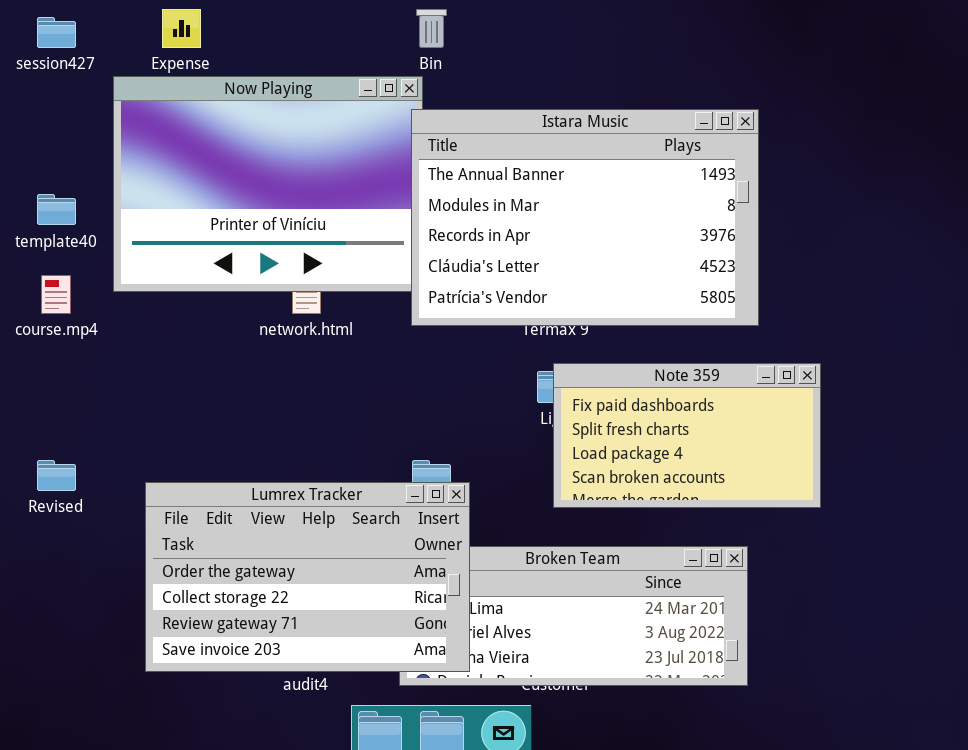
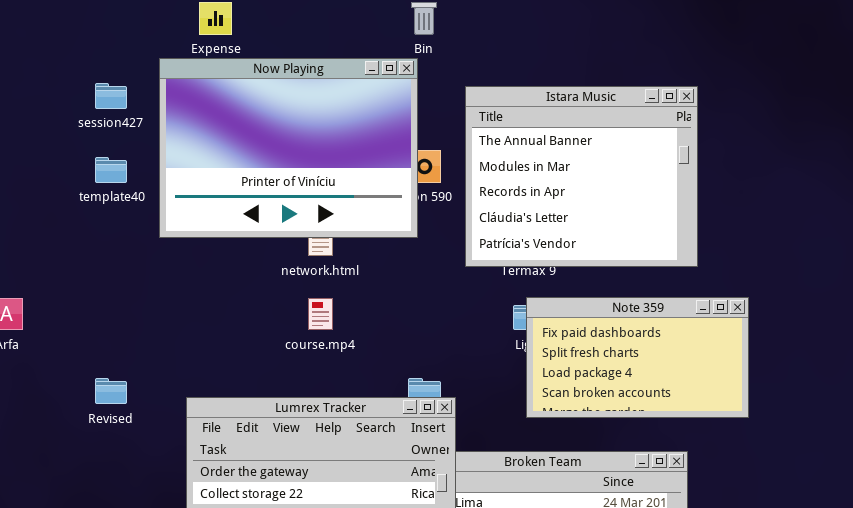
session427: [37,17,76,48] -> [95,83,127,109], moved
Istara Music: [411,109,759,326] -> [465,86,698,267], resized
course.mp4: [41,275,71,314] -> [308,298,333,330], moved

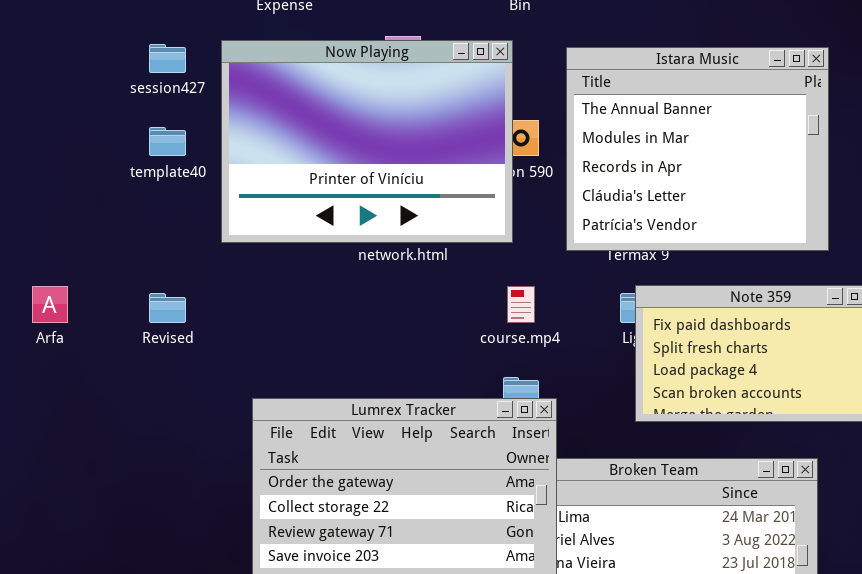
Now Playing: [159,58,418,238] -> [221,40,513,243], moved
course.mp4: [308,298,333,330] -> [507,286,535,323], moved
Revised: [95,378,127,404] -> [149,293,186,323], moved

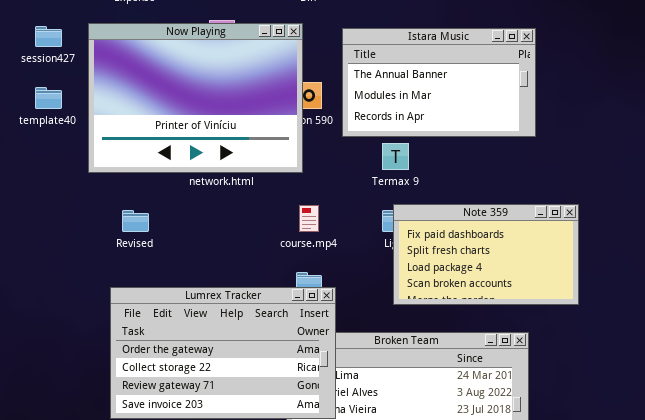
Istara Music: [566,47,829,251] -> [342,28,536,137], resized
Revised: [149,293,186,323] -> [122,210,149,232], moved

